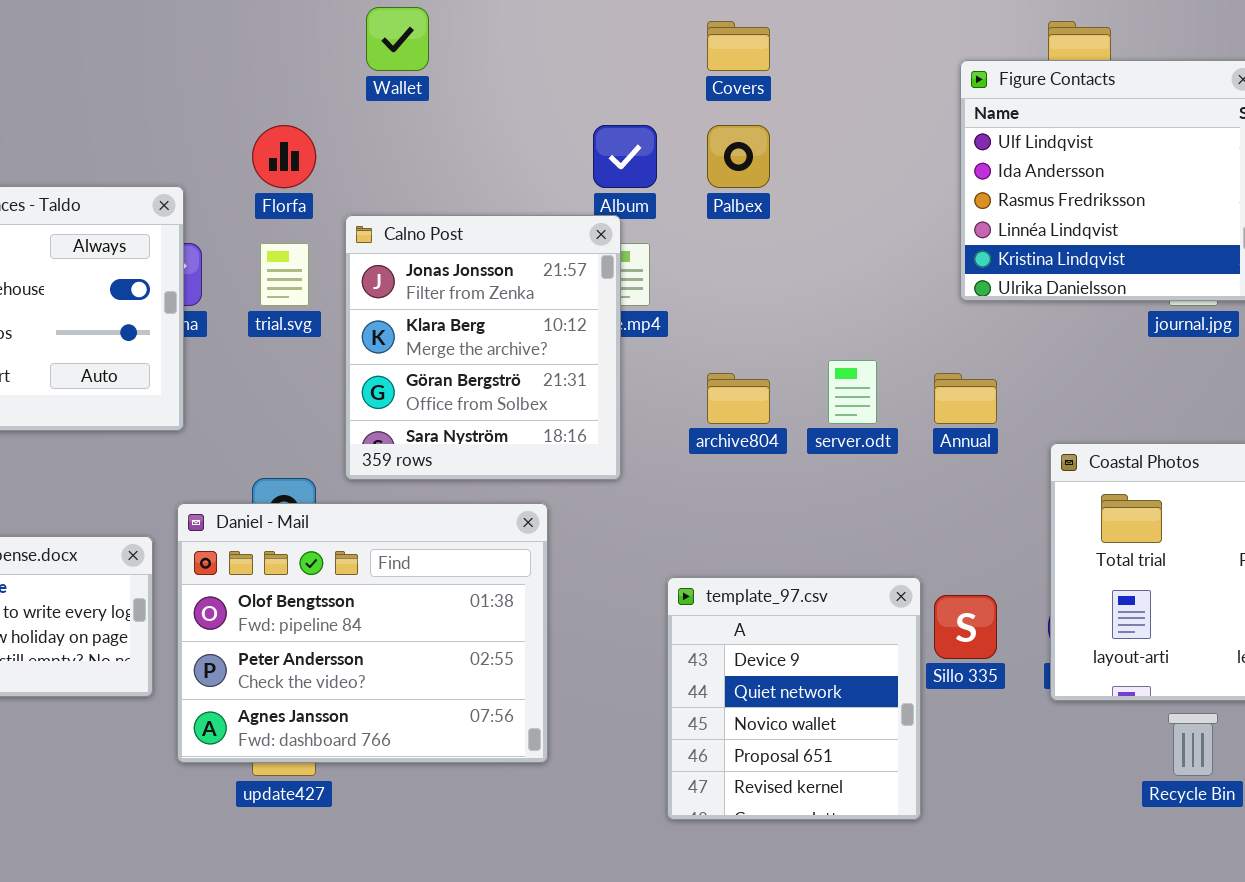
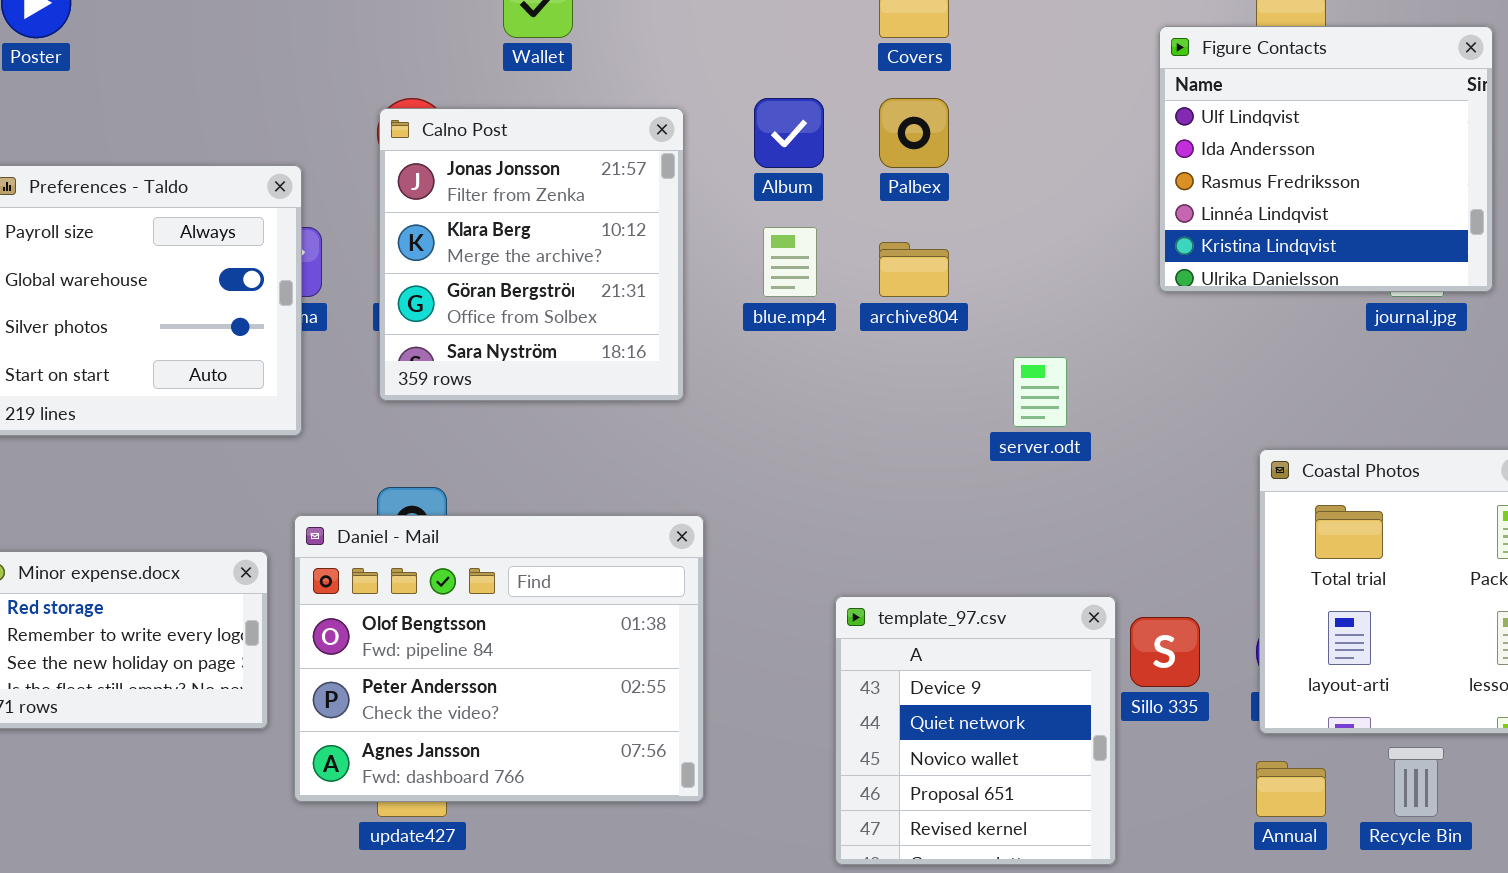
Calno Post: [345,215,621,480] -> [379,108,684,401], moved
archive804: [707,373,770,424] -> [879,242,949,297], moved
Annual: [934,373,997,424] -> [1256,761,1326,817], moved

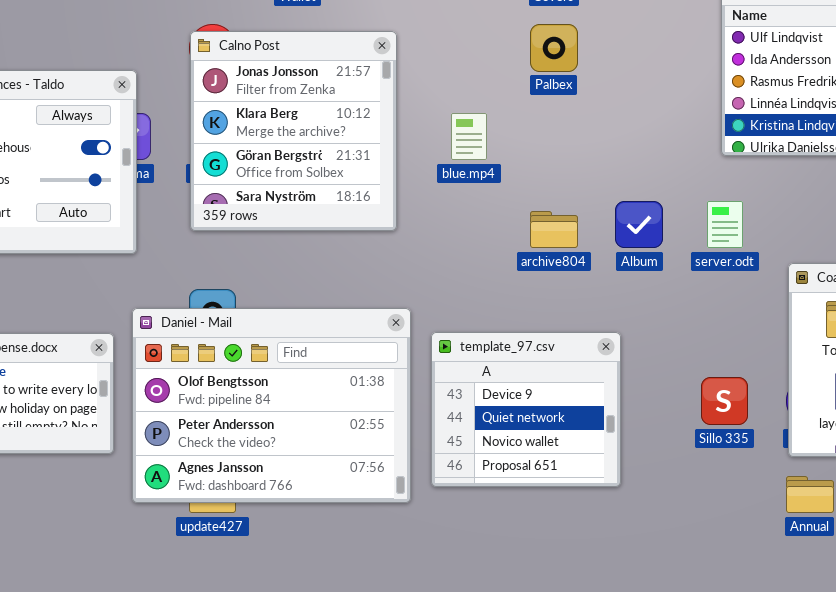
Album: [754,98,824,168] -> [615,201,663,248], moved
archive804: [879,242,949,297] -> [530,211,578,248], moved
server.odt: [1013,357,1067,427] -> [707,201,743,248], moved
template_97.csv: [835,596,1116,865] -> [431,332,621,487], moved, resized

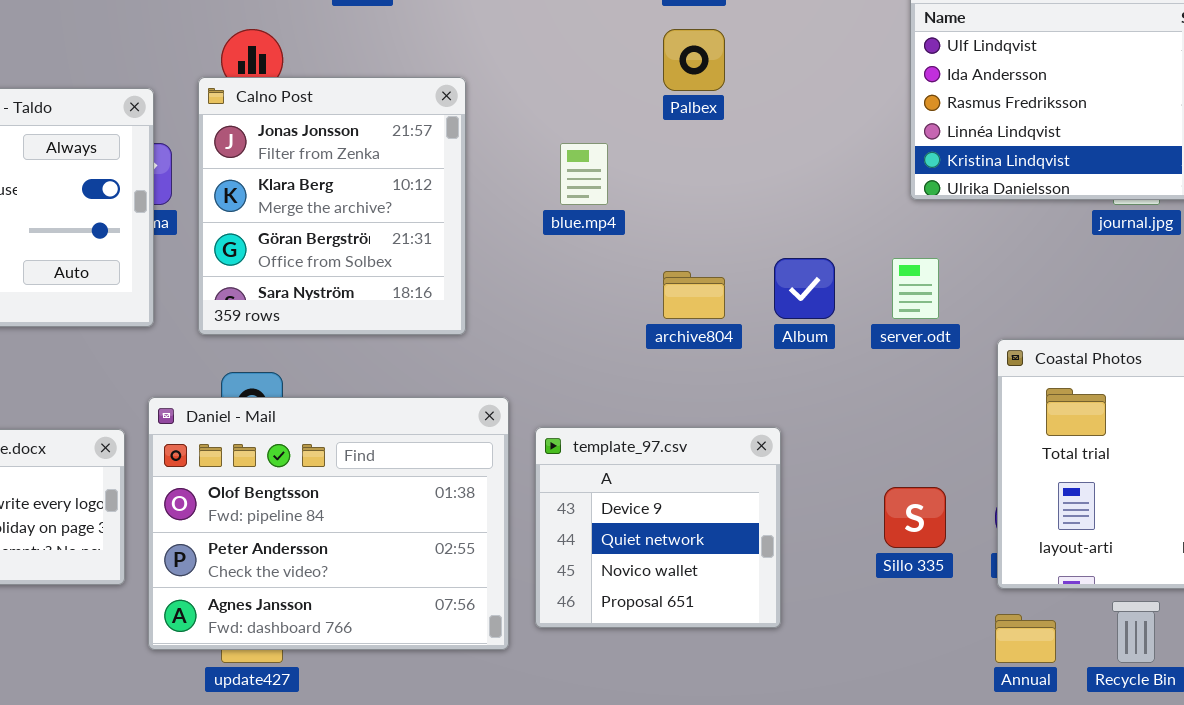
Calno Post: [190,31,397,231] -> [198,77,466,335], moved

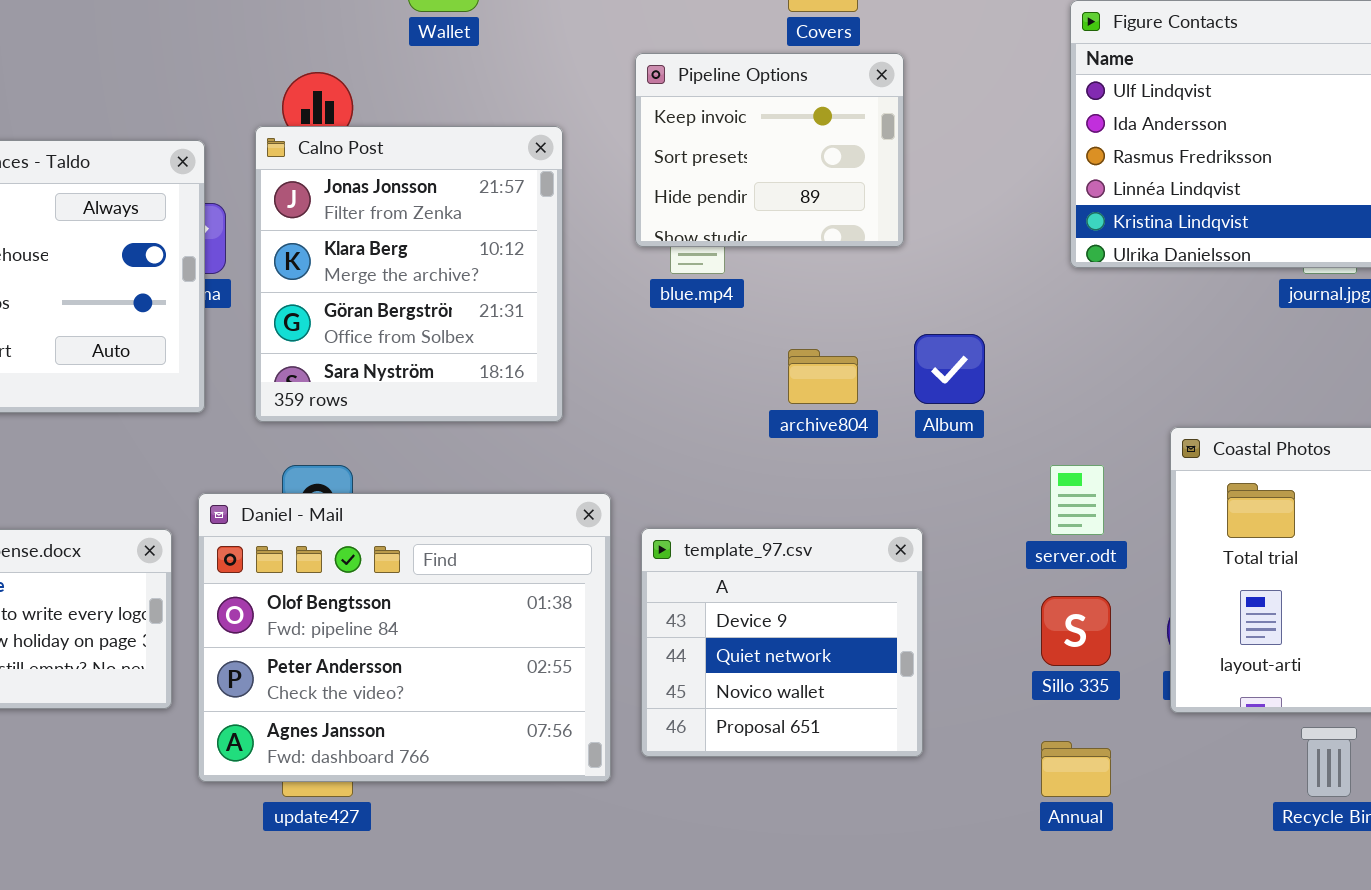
Pipeline Options: none -> [635,53,904,247], opened
server.odt: [892,258,939,319] -> [1050,465,1104,535], moved
Annual: [995,614,1056,663] -> [1041,741,1111,797], moved

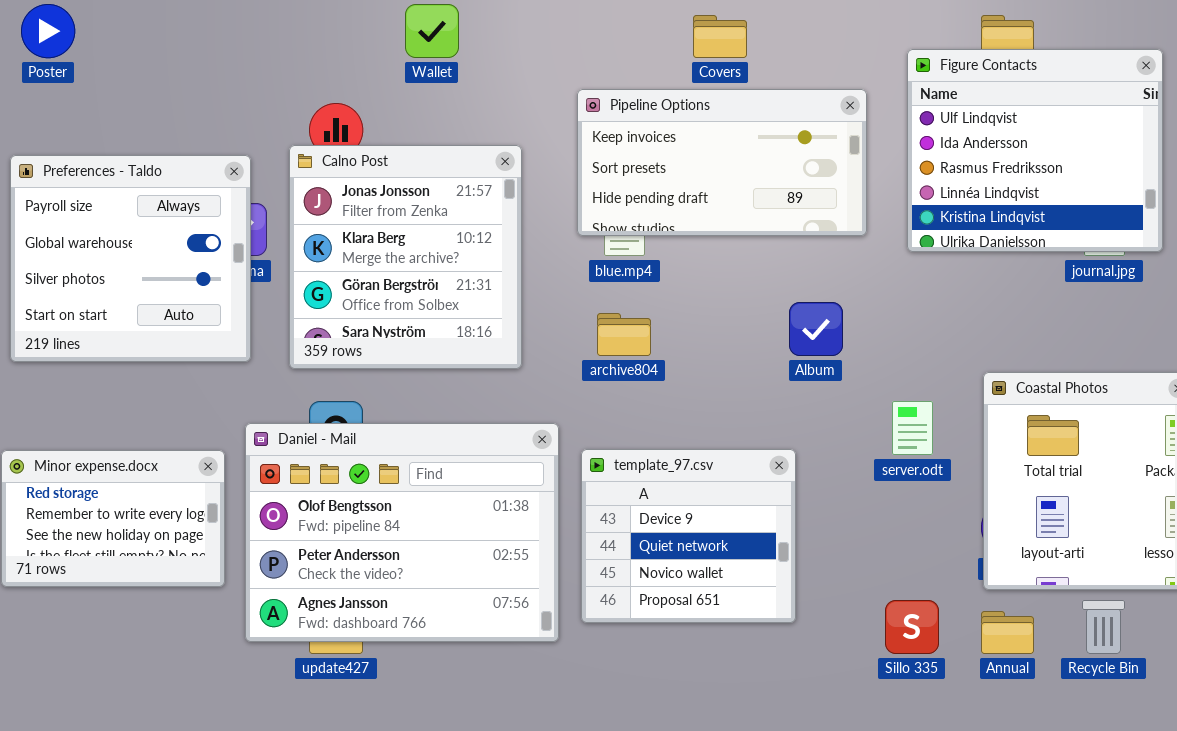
Pipeline Options: [635,53,904,247] -> [577,89,867,236], resized
archive804: [788,349,858,404] -> [597,313,651,356], moved
Sillo 335: [1041,596,1111,666] -> [885,600,939,654], moved
Annual: [1041,741,1111,797] -> [981,611,1034,654], moved

